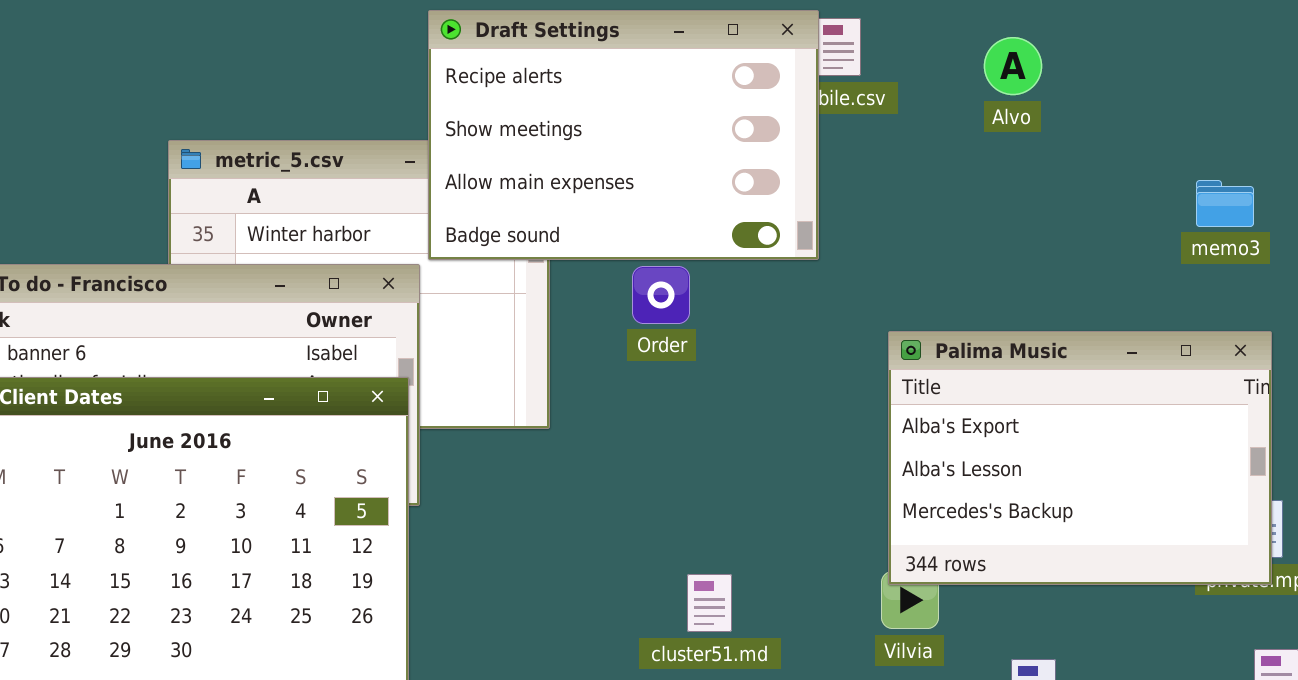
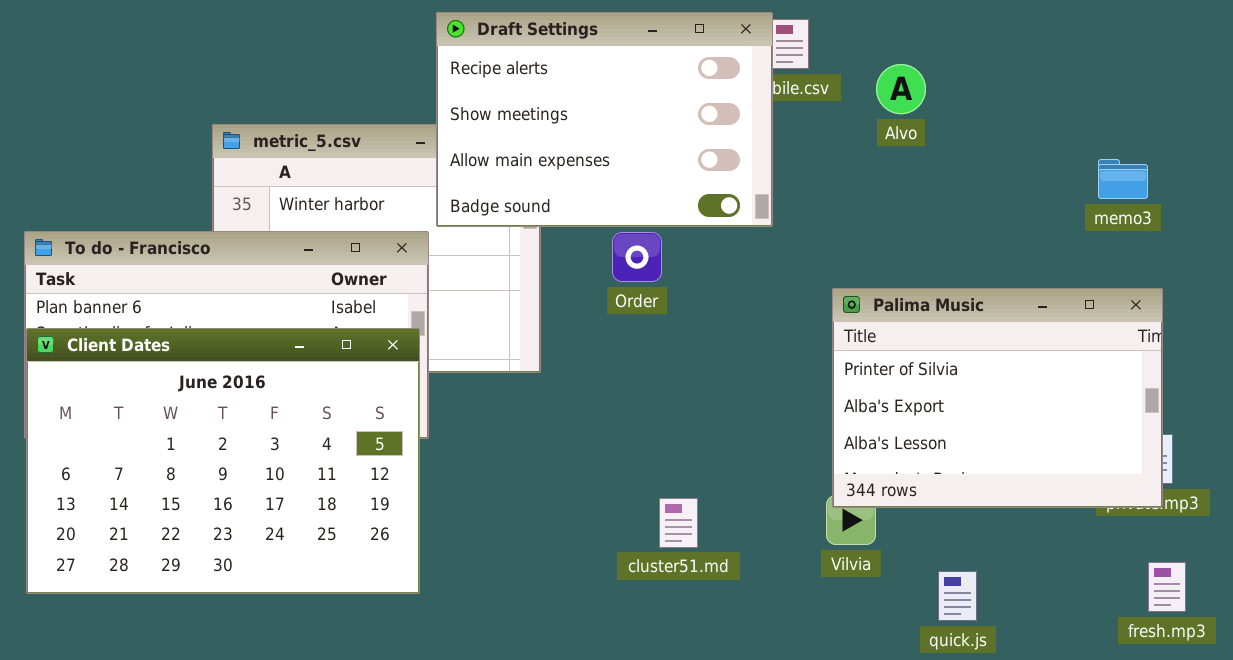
Alvo: [984,37,1042,95] -> [876,64,926,114], moved
Palima Music: [888,331,1272,585] -> [832,288,1163,508], scrolled up 1 row

